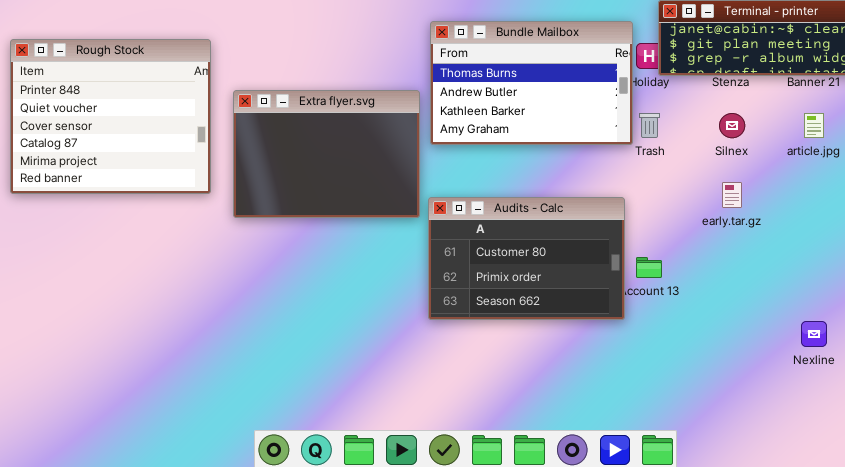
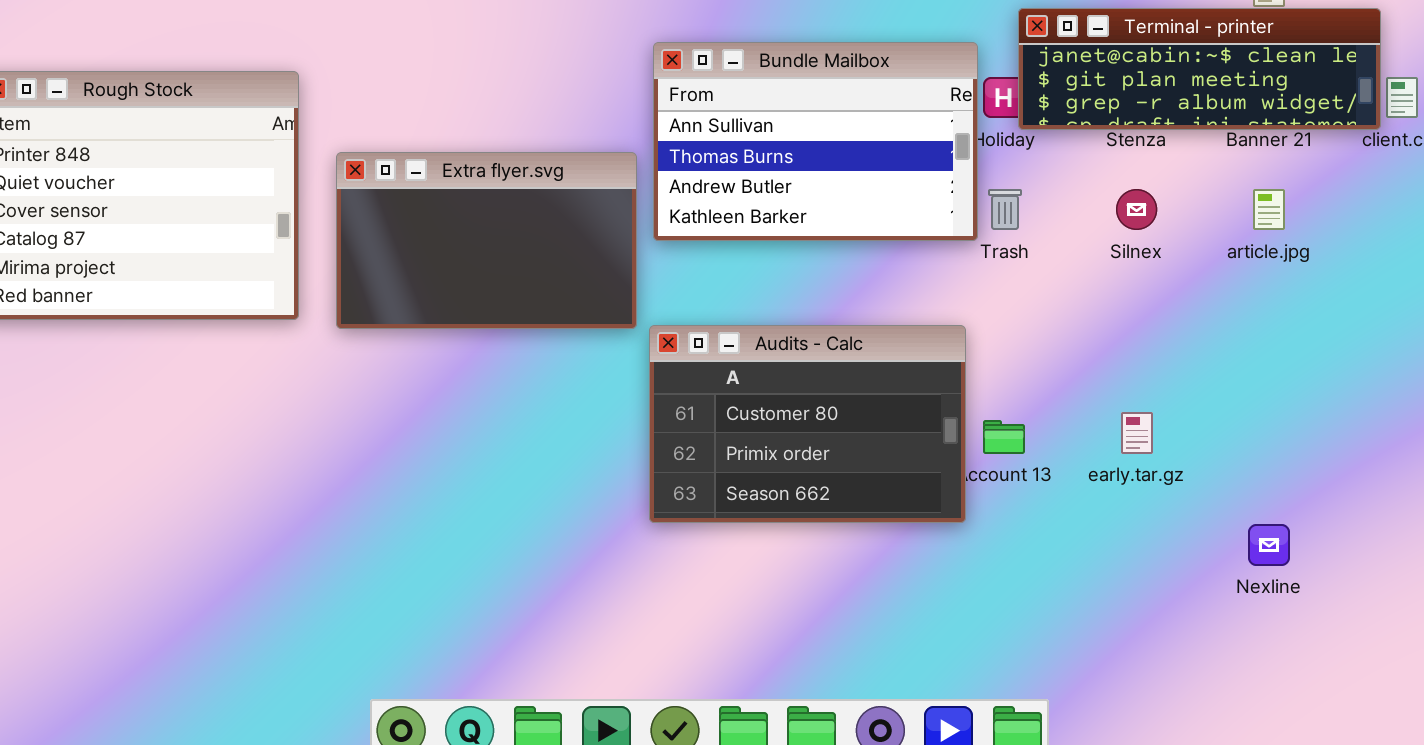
Bundle Mailbox: [430,21,633,145] -> [653,42,978,241], scrolled up 1 row
Extra flyer.svg: [233,90,420,218] -> [336,152,637,329], resized
early.tar.gz: [722,182,742,208] -> [1121,412,1153,454], moved

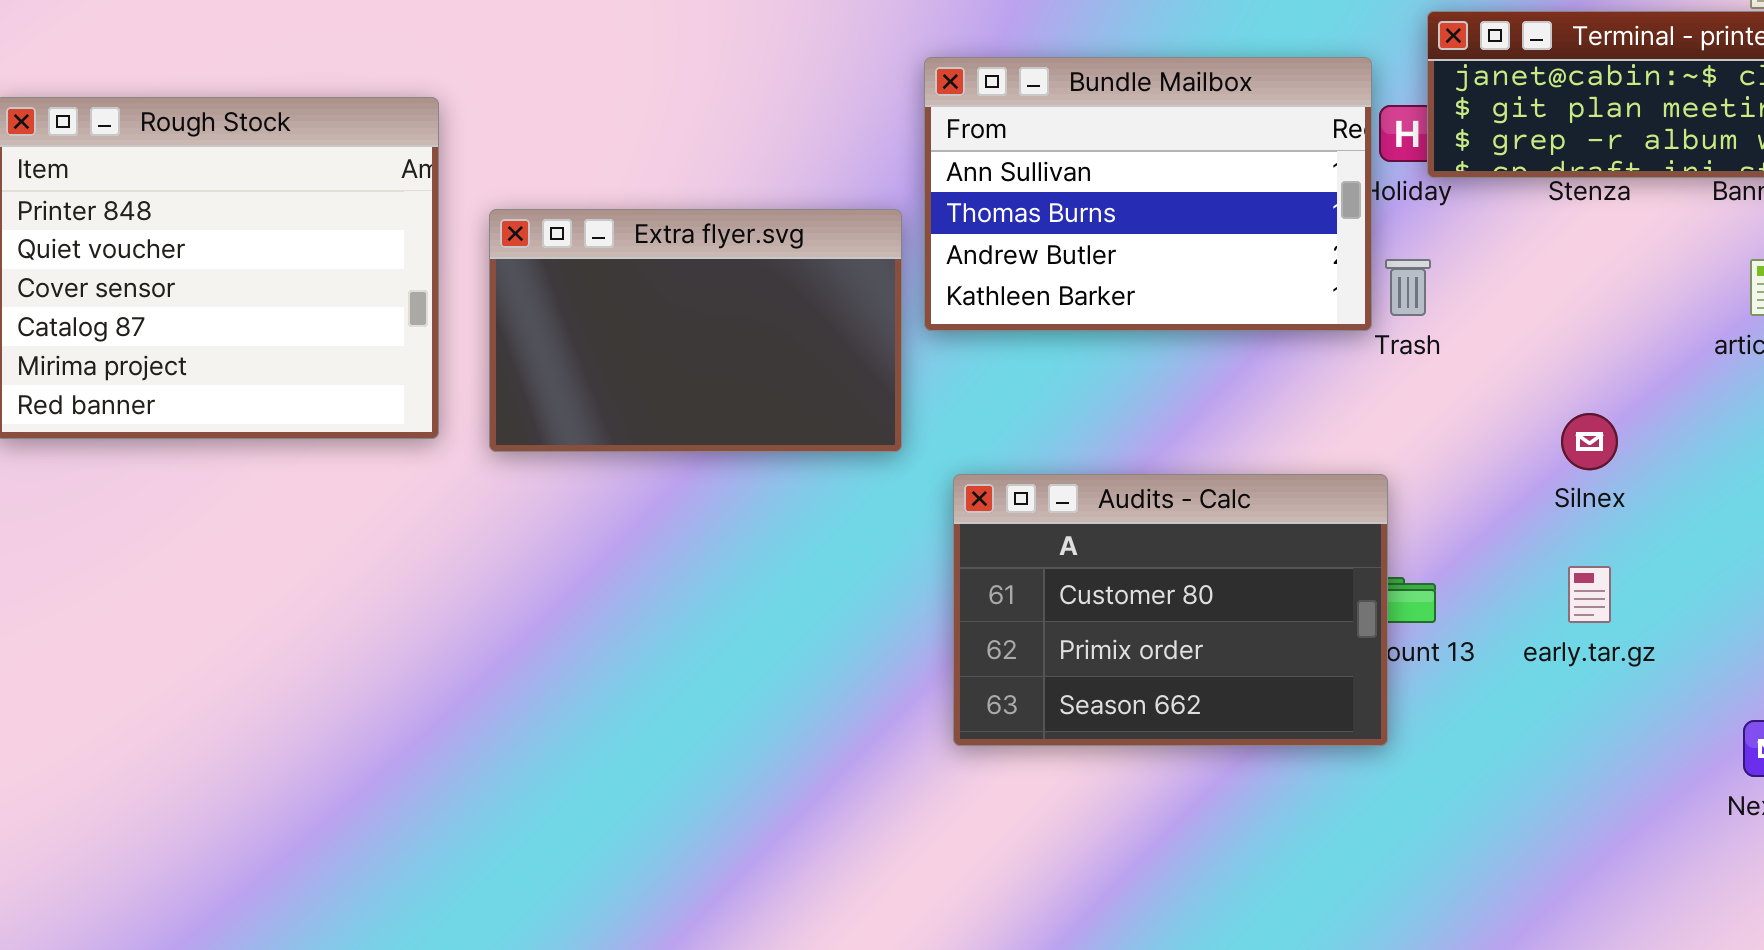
Silnex: [1116,189,1157,230] -> [1561,413,1618,470], moved
Audits - Calc: [649,325,966,523] -> [953,474,1388,746], moved

